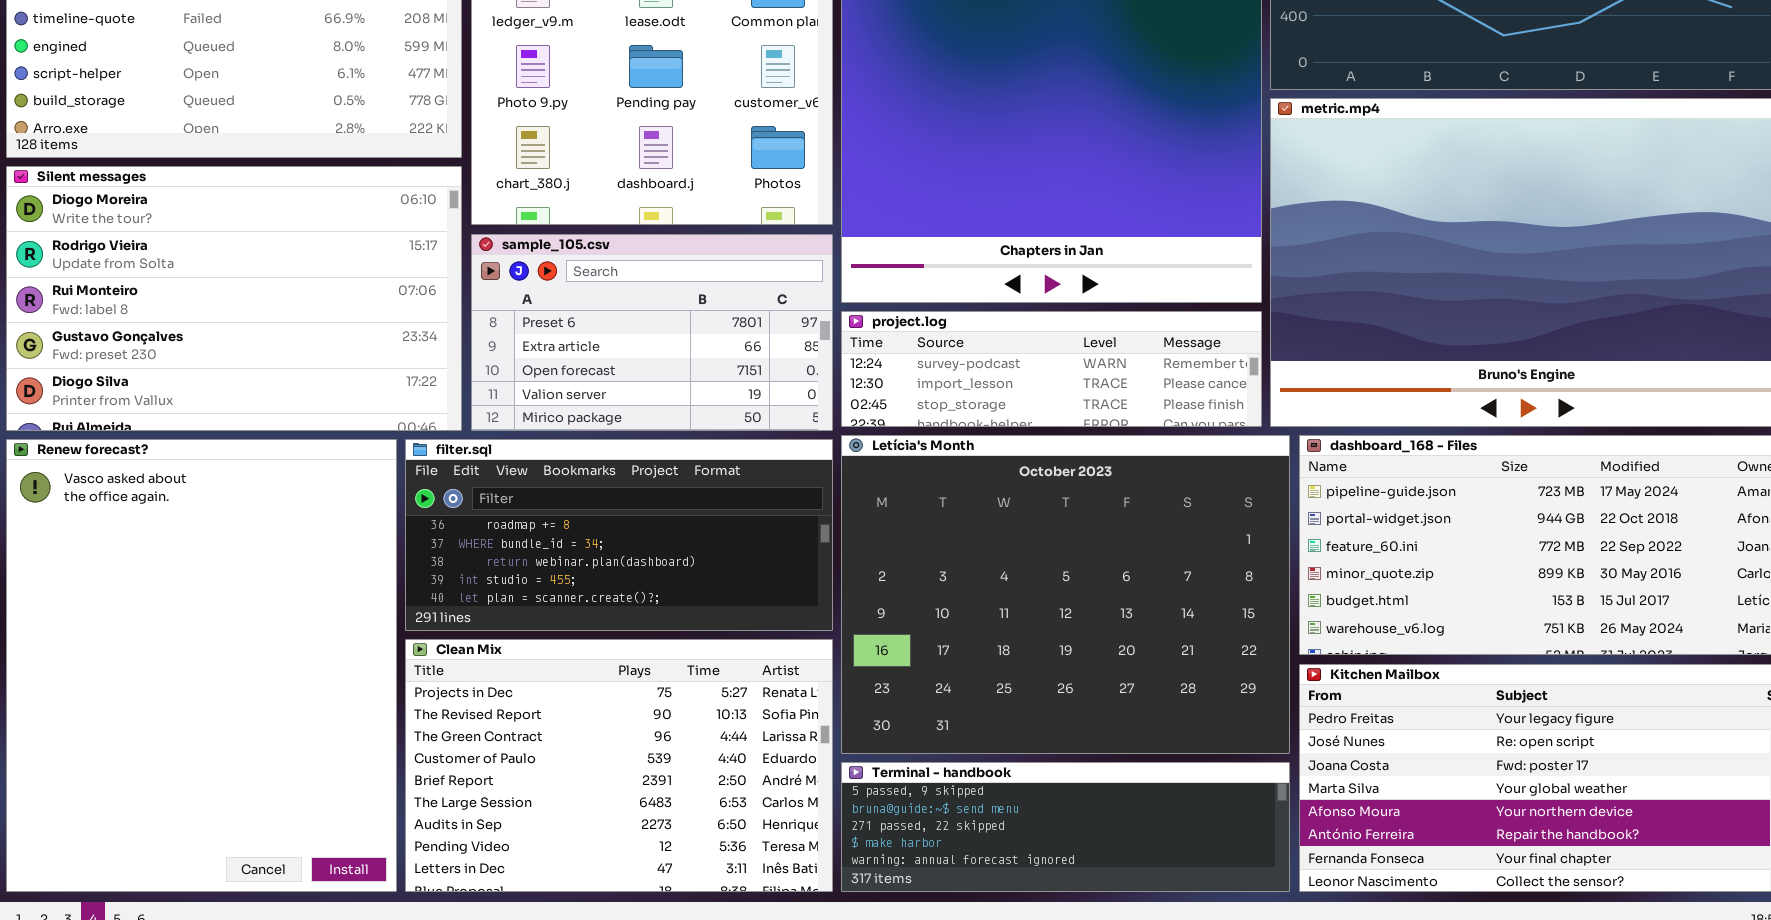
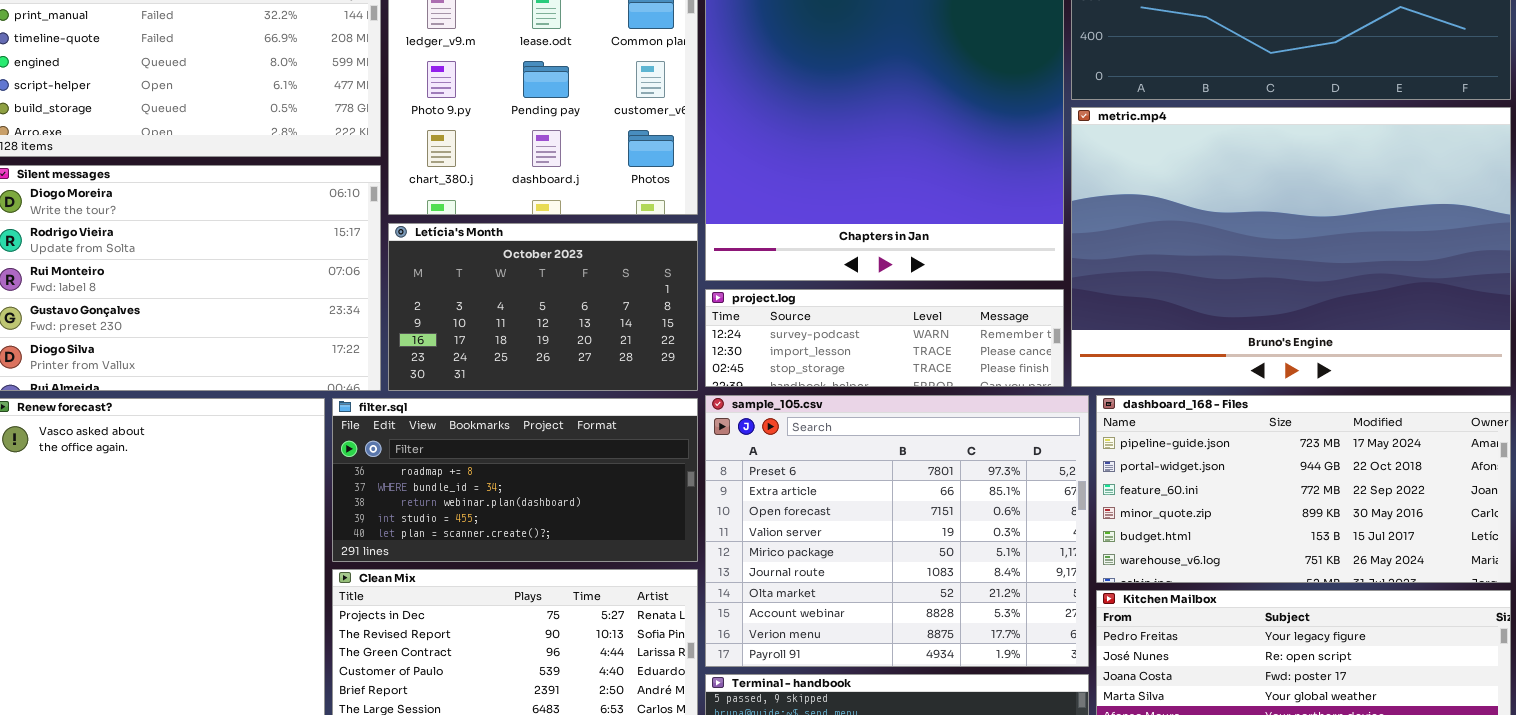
sample_105.csv: [471,234,833,431] -> [705,395,1089,667], moved, resized
Letícia's Month: [841,435,1290,754] -> [388,223,698,391], moved, resized

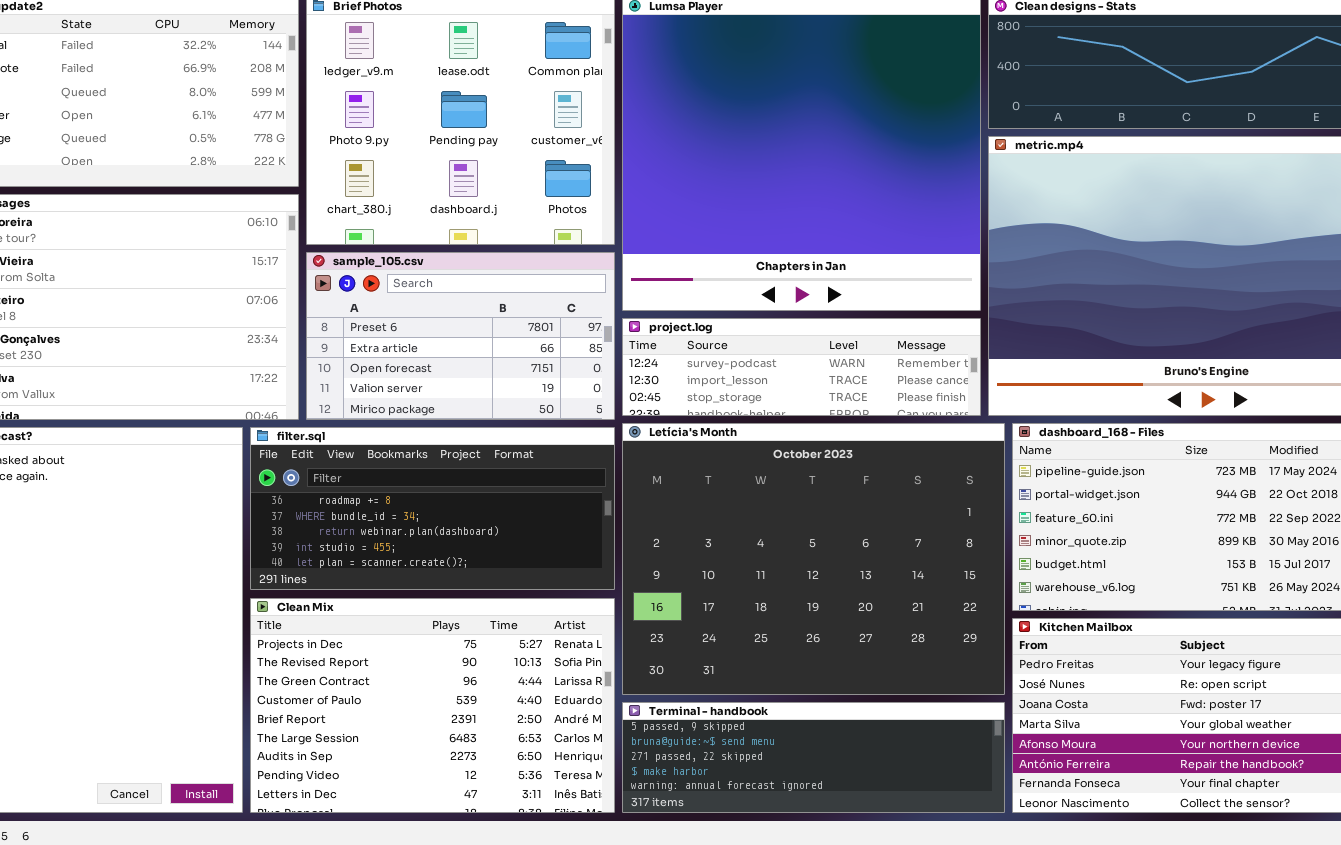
Letícia's Month: [388,223,698,391] -> [622,423,1005,695], moved, resized
sample_105.csv: [705,395,1089,667] -> [306,252,615,420], moved, resized

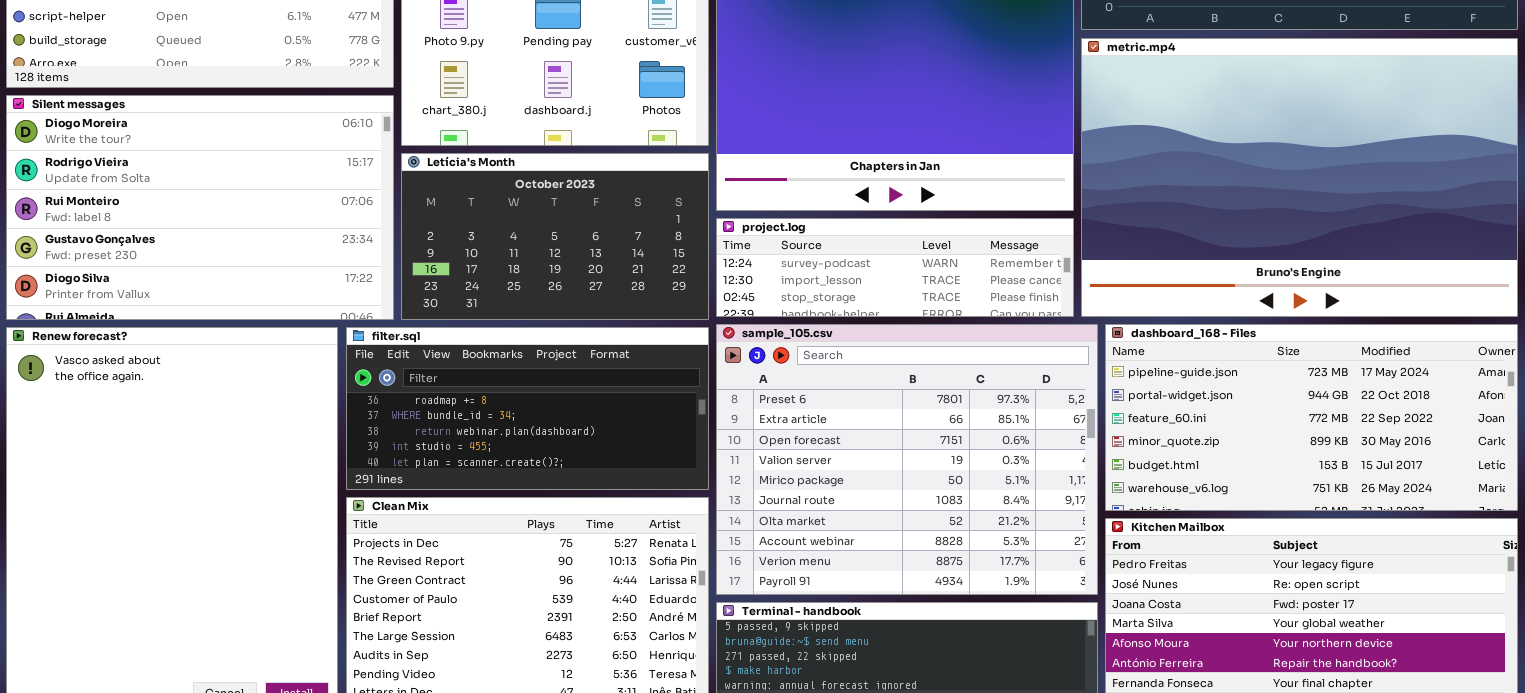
sample_105.csv: [306,252,615,420] -> [716,324,1098,595], moved, resized
Letícia's Month: [622,423,1005,695] -> [401,153,709,320], moved, resized

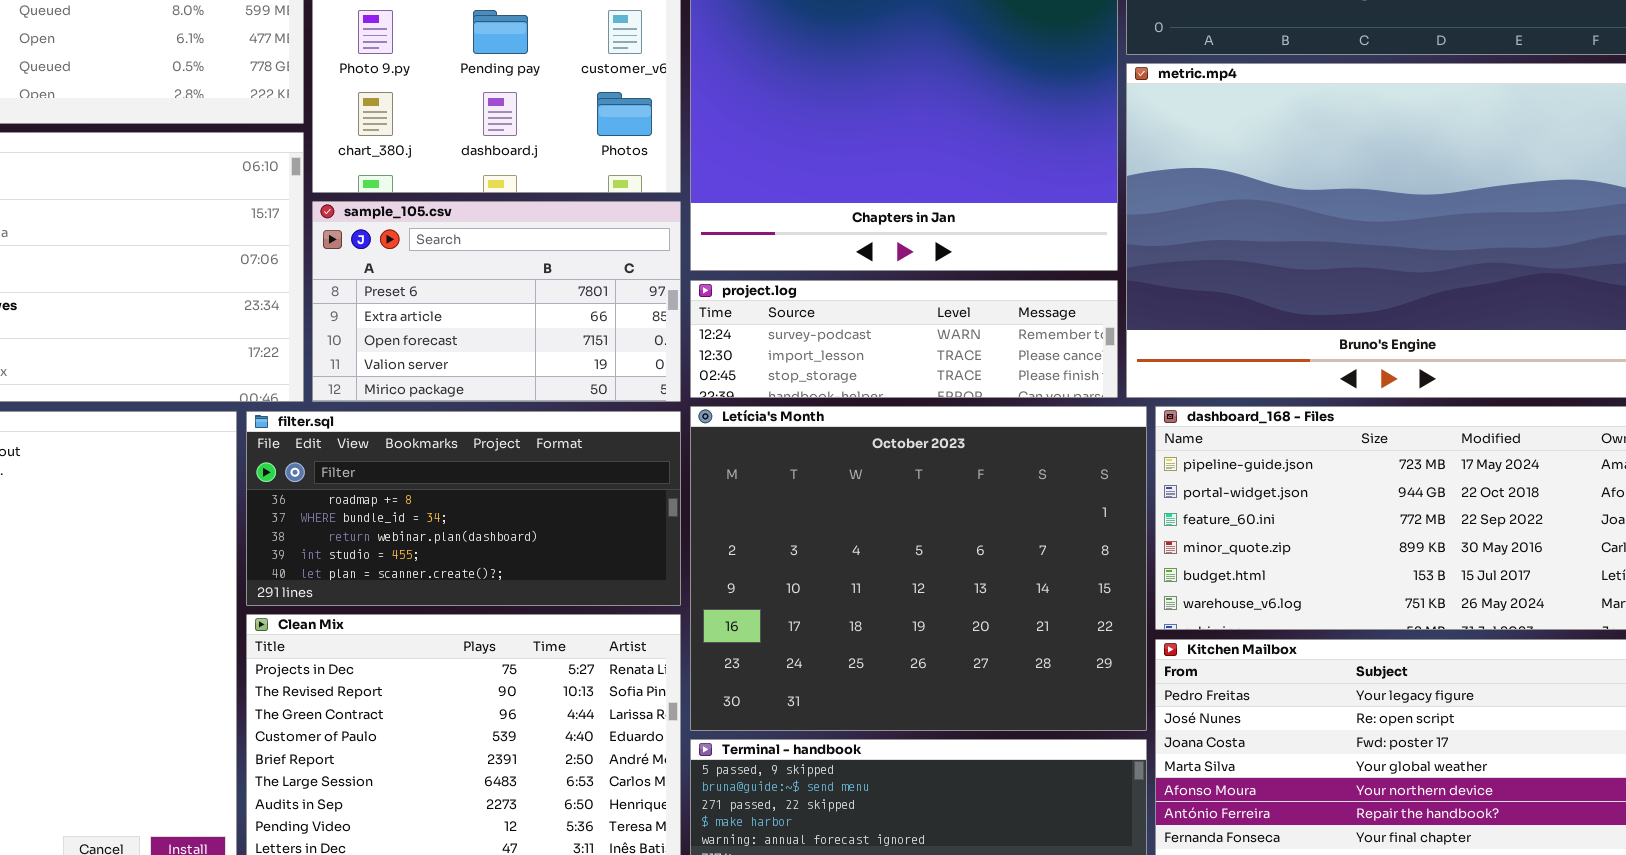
Letícia's Month: [401,153,709,320] -> [690,406,1147,731], moved, resized
sample_105.csv: [716,324,1098,595] -> [312,201,681,402], moved, resized

